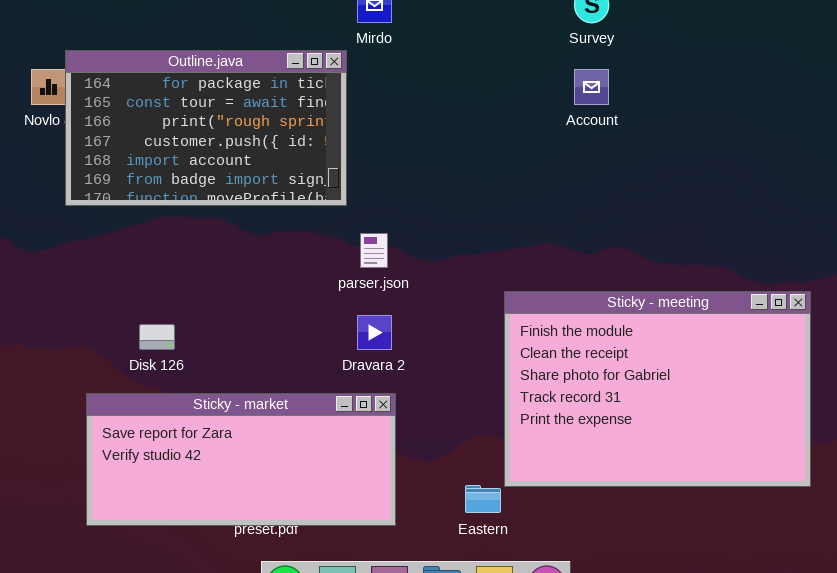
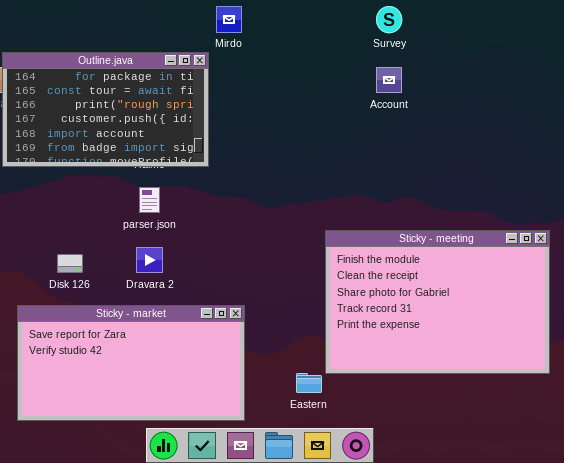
parser.json: [360,233,388,268] -> [139,187,160,213], moved
Dravara 2: [357,315,392,350] -> [136,247,163,273], moved
Sticky - market: [86,393,396,526] -> [17,305,245,421], resized

